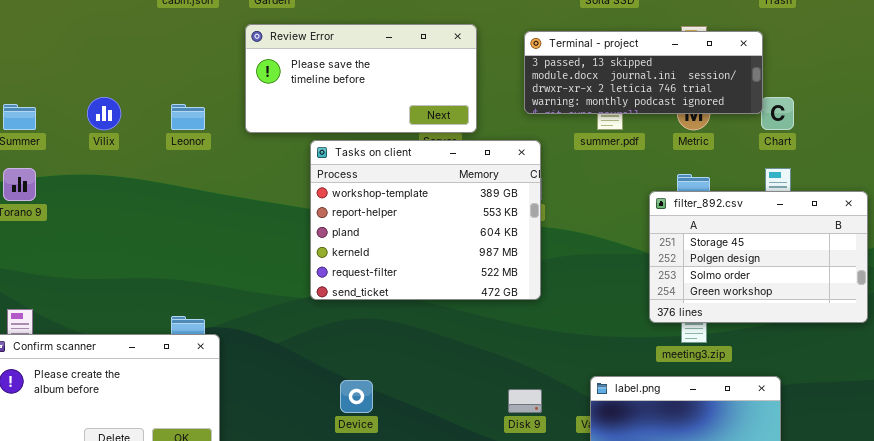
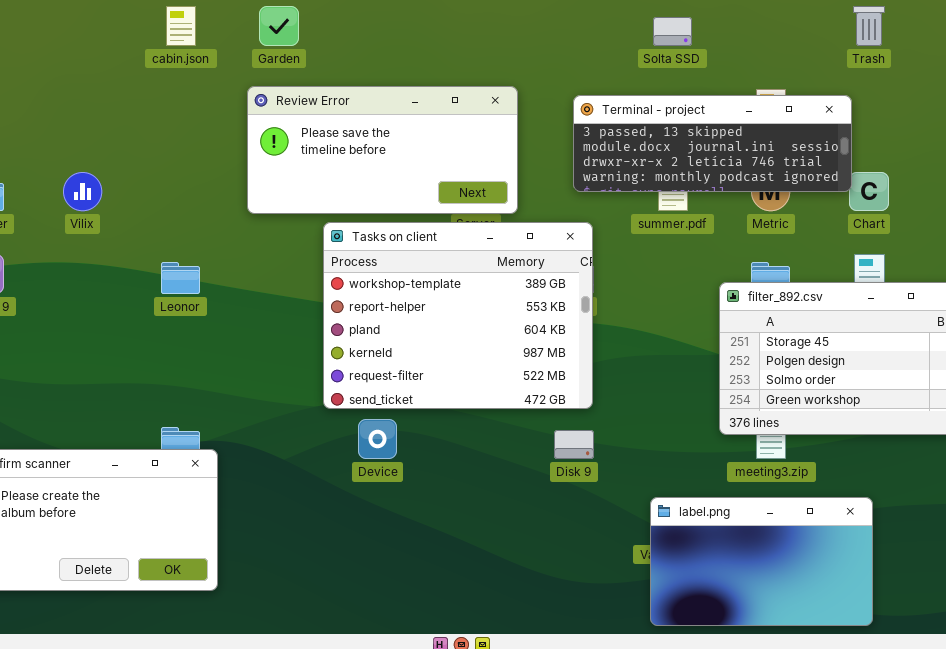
Leonor: [171,104,205,130] -> [161,262,200,294], moved
Device: [340,380,373,413] -> [358,419,397,459], moved
Disk 9: [508,389,542,413] -> [554,430,594,459], moved

